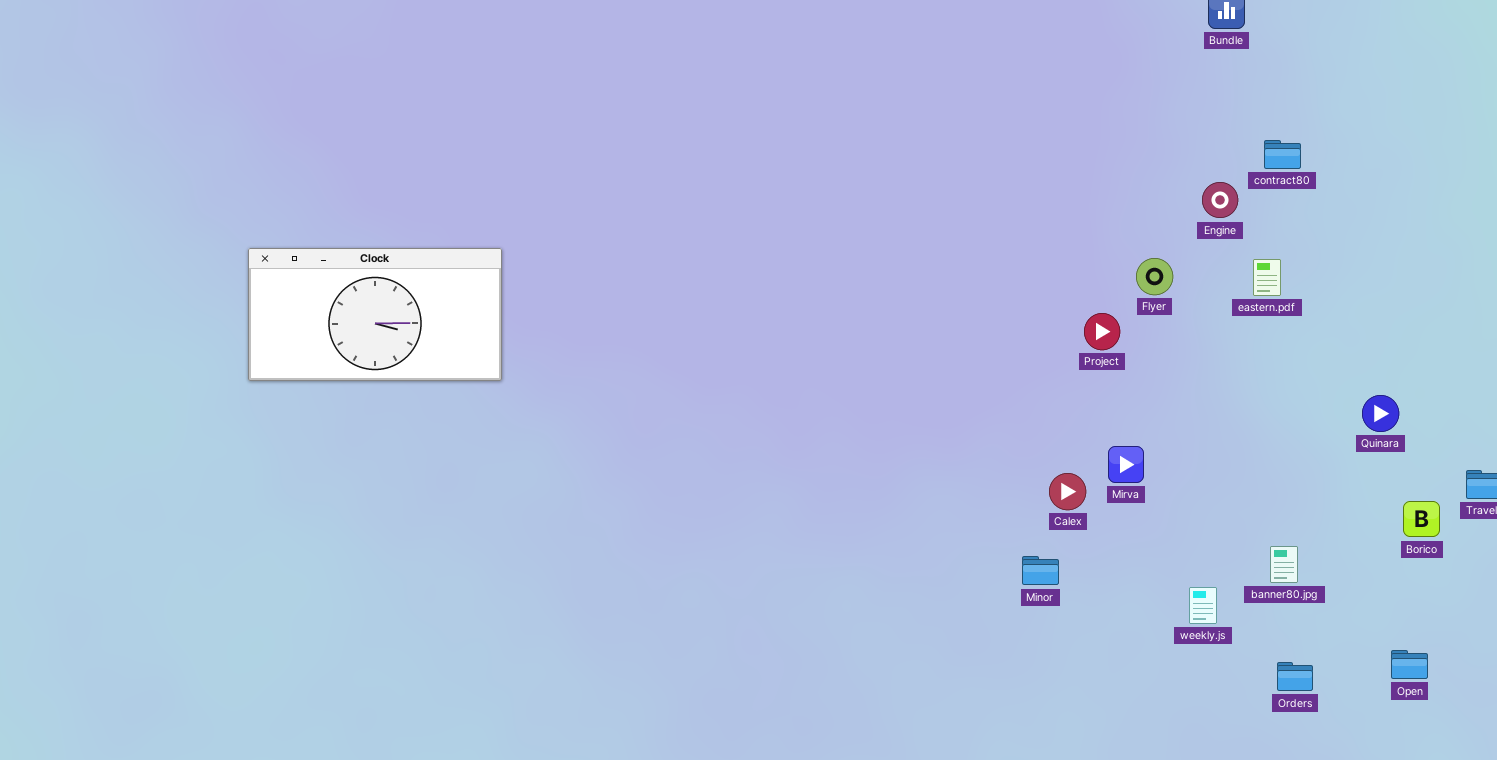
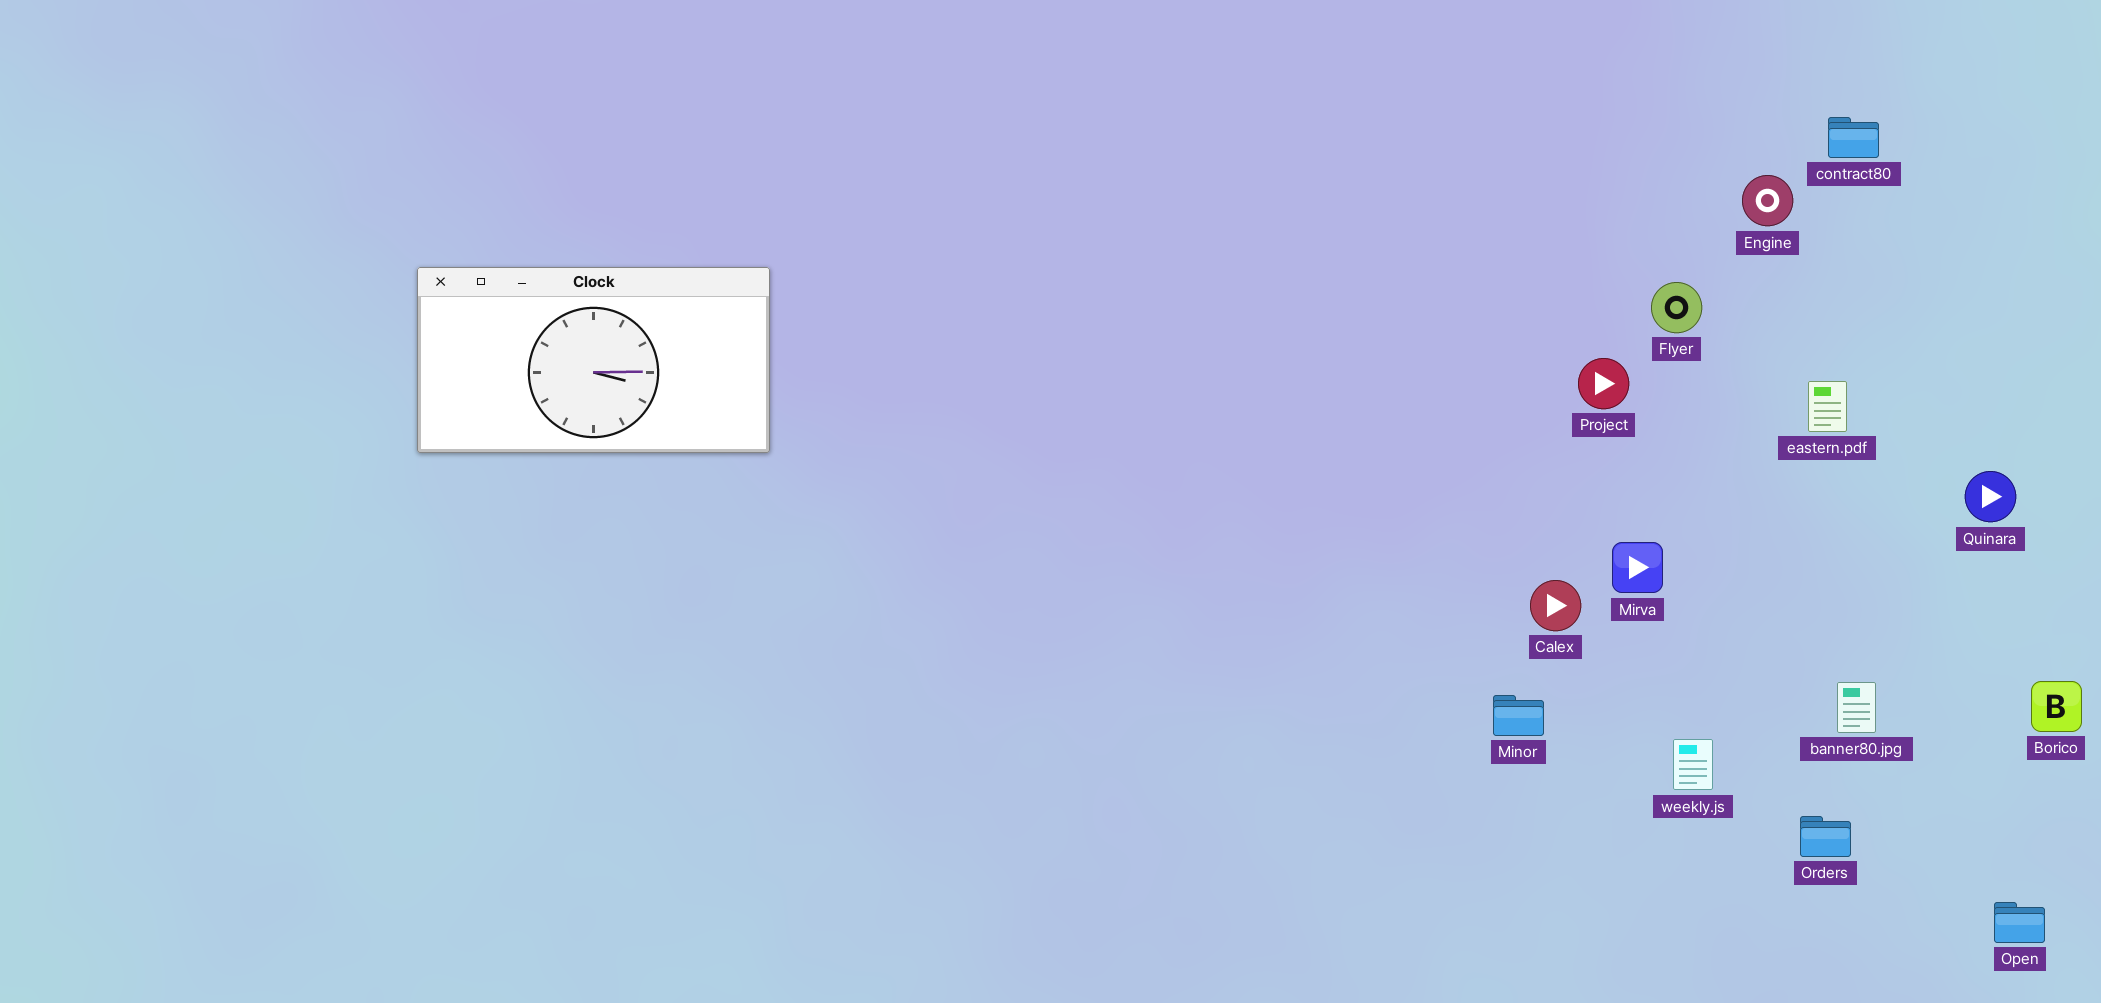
eastern.pdf: [1253,259,1281,296] -> [1808,381,1847,432], moved
Borico: [1403,501,1440,537] -> [2031,681,2082,732], moved
weekly.js: [1189,587,1217,624] -> [1673,739,1713,790], moved
Open: [1391,650,1428,679] -> [1994,902,2045,943], moved
Orders: [1277,662,1313,691] -> [1800,816,1851,857], moved

